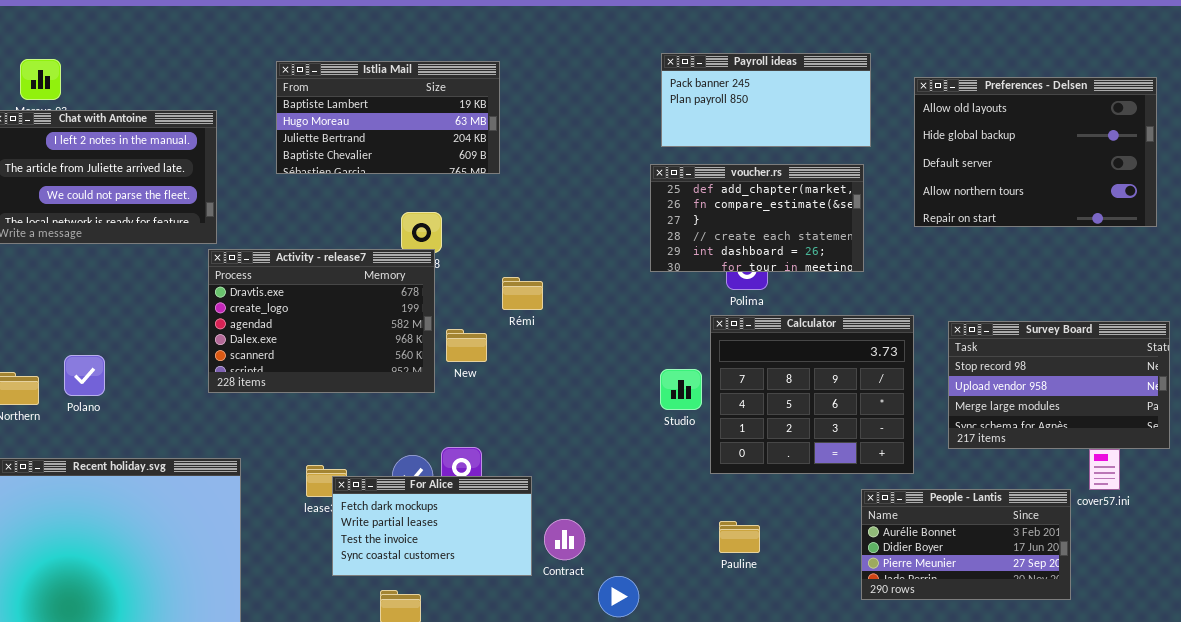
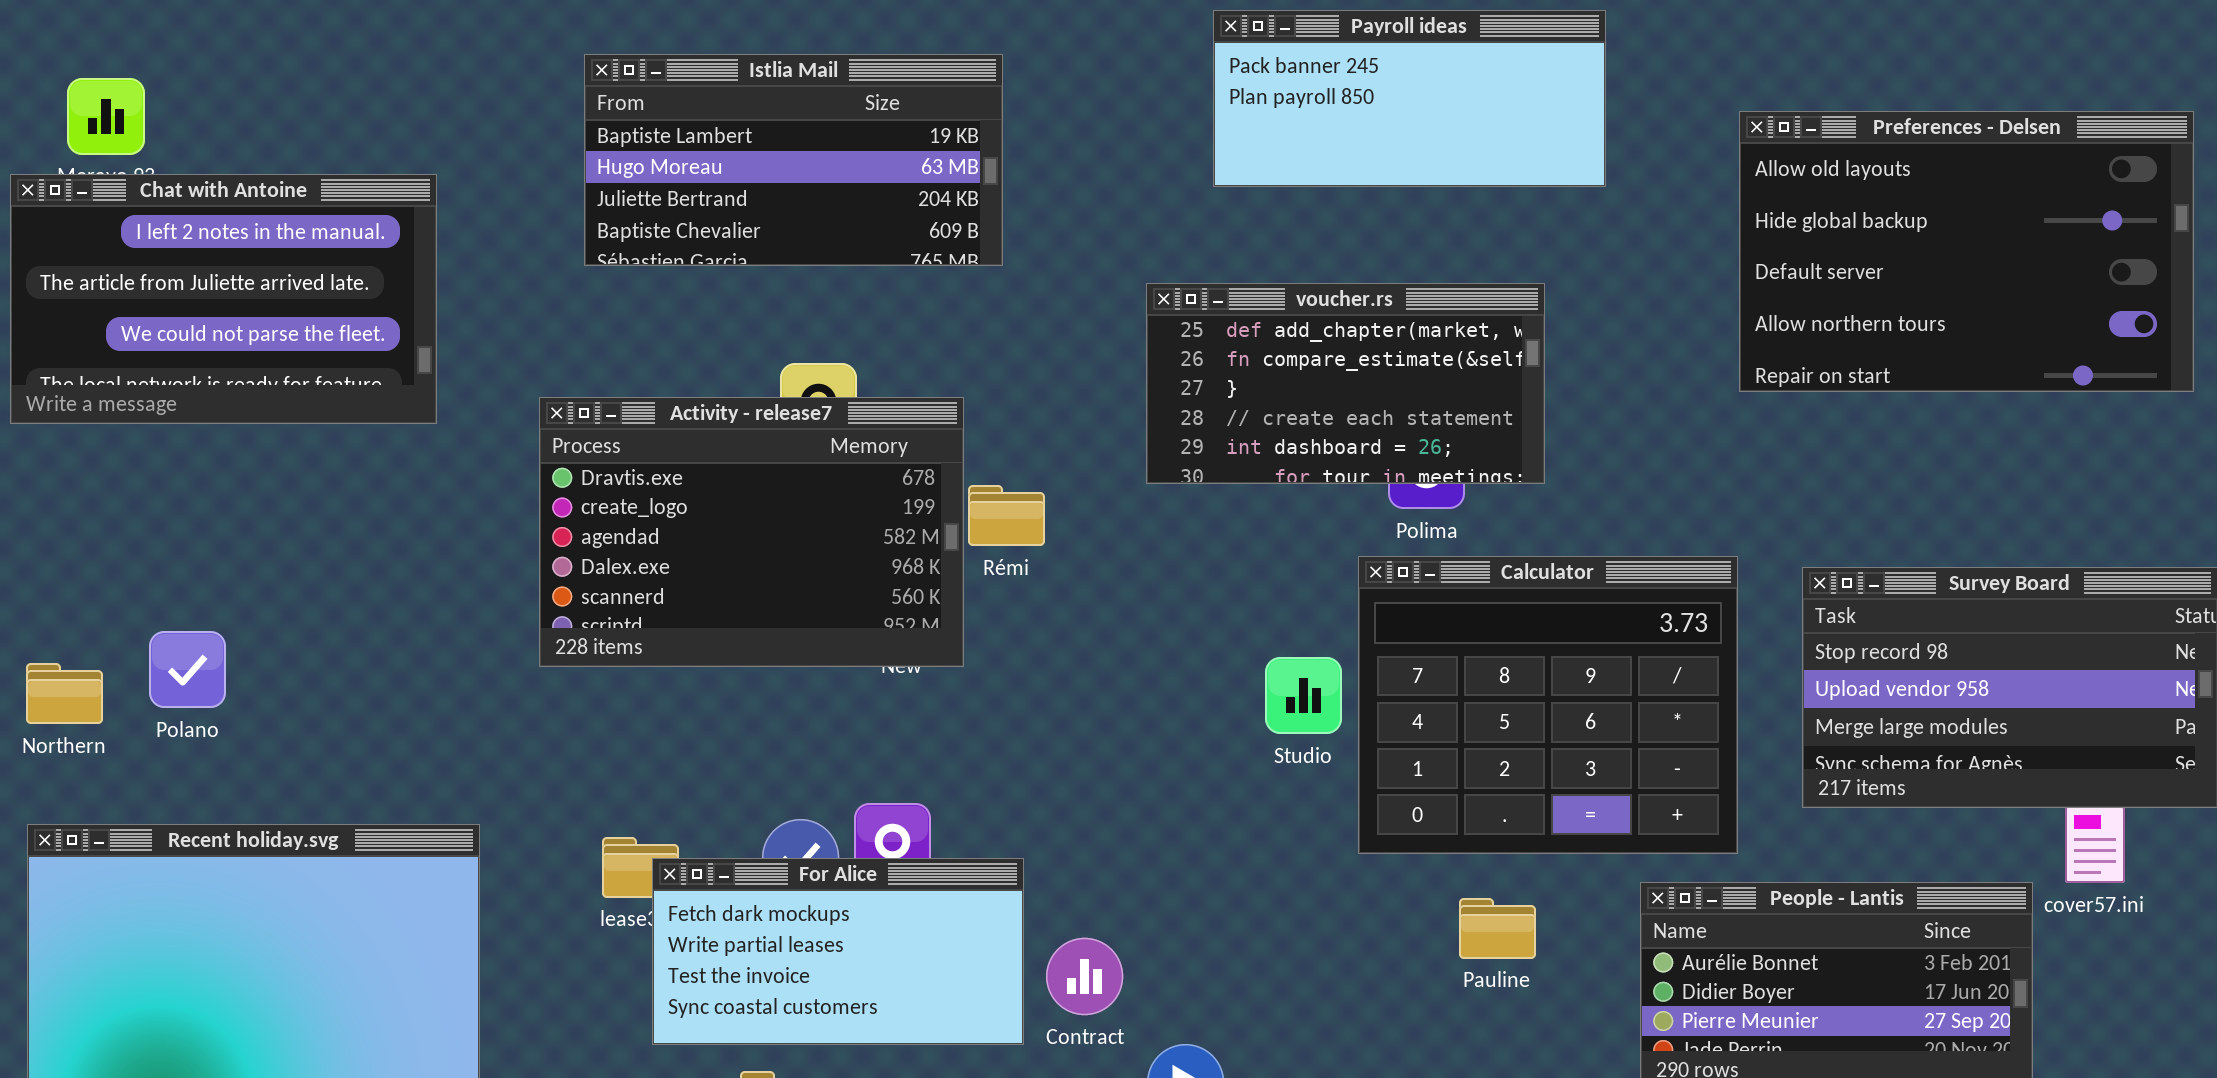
Payroll ideas: [661,53,871,147] -> [1213,10,1606,187], moved
Istlia Mail: [276,61,500,174] -> [584,54,1003,266], moved
voucher.rs: [650,164,864,272] -> [1146,283,1545,484], moved
Activity - release7: [208,249,435,393] -> [539,397,964,667], moved
Pauline: [719,521,760,553] -> [1459,898,1536,959], moved

